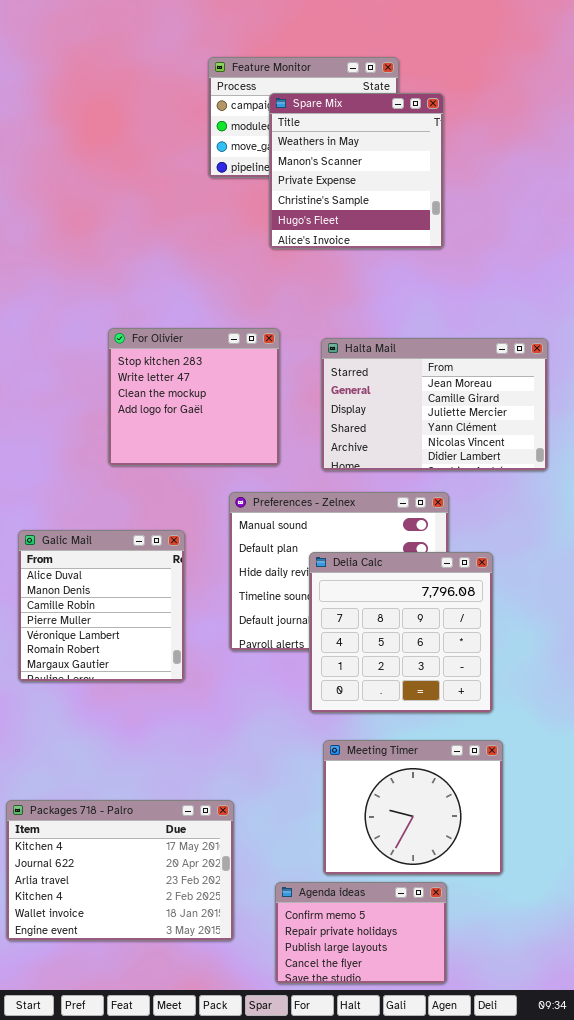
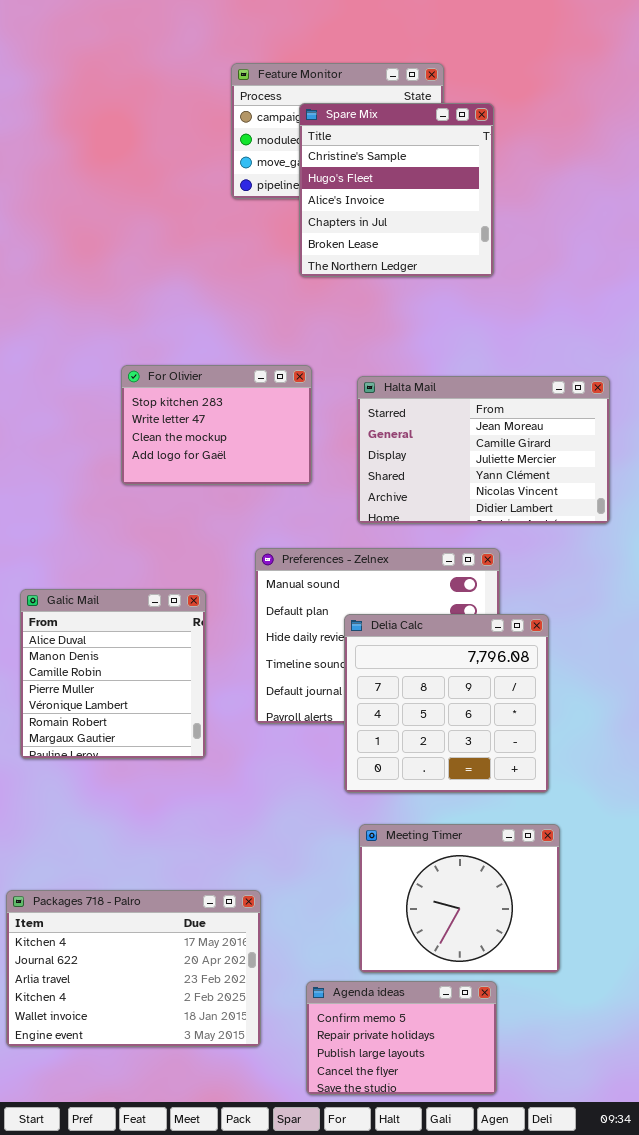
Spare Mix: [269,93,444,249] -> [299,103,494,277], scrolled down 3 rows
For Olivier: [108,328,280,466] -> [121,365,312,485], resized

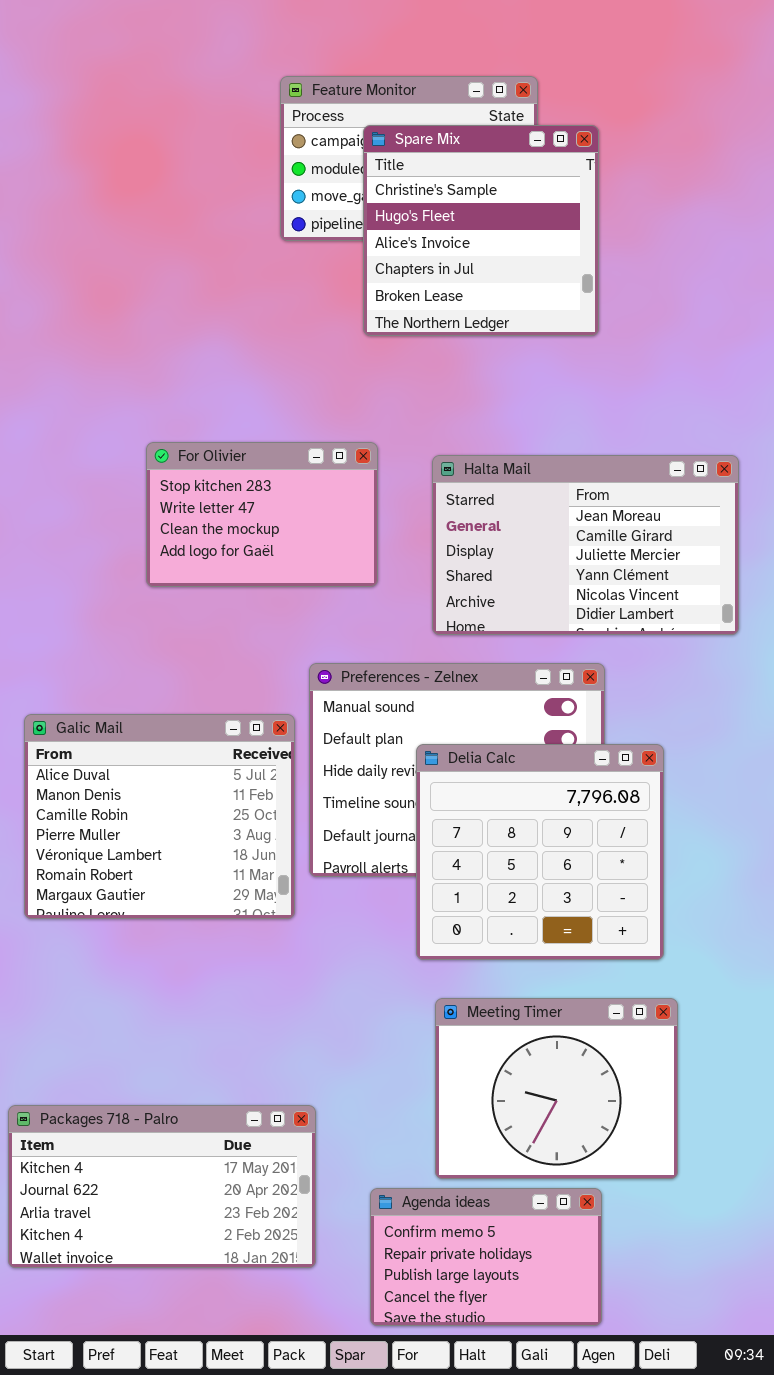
Galic Mail: [20,589,206,759] -> [24,714,295,919], resized
Packages 718 - Palro: [6,890,261,1047] -> [8,1105,316,1268], resized

